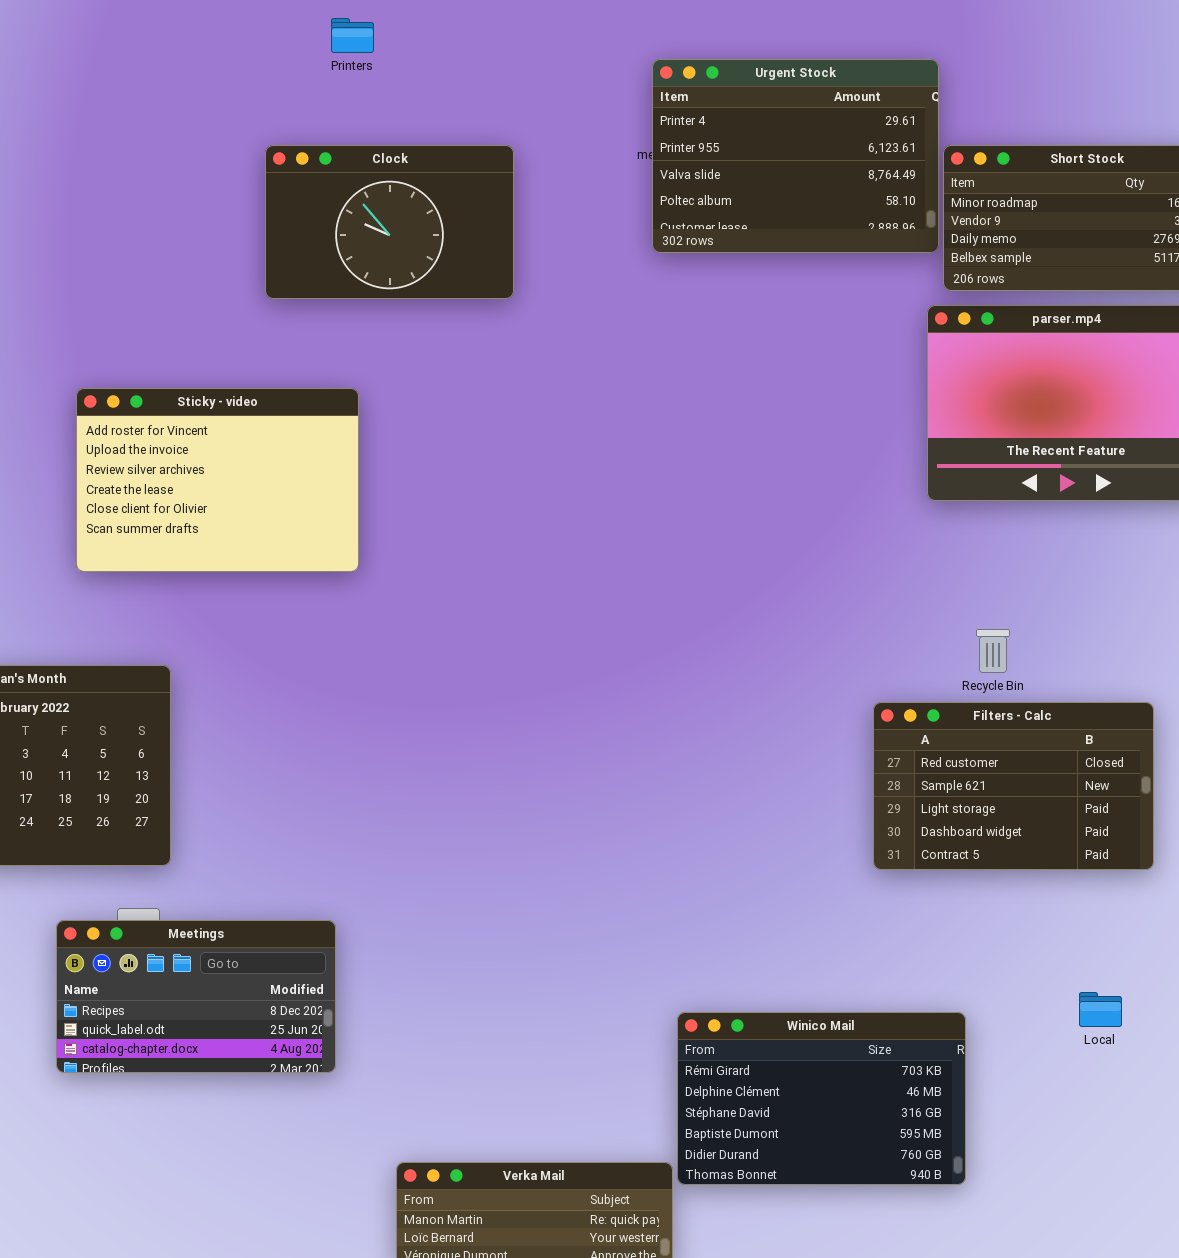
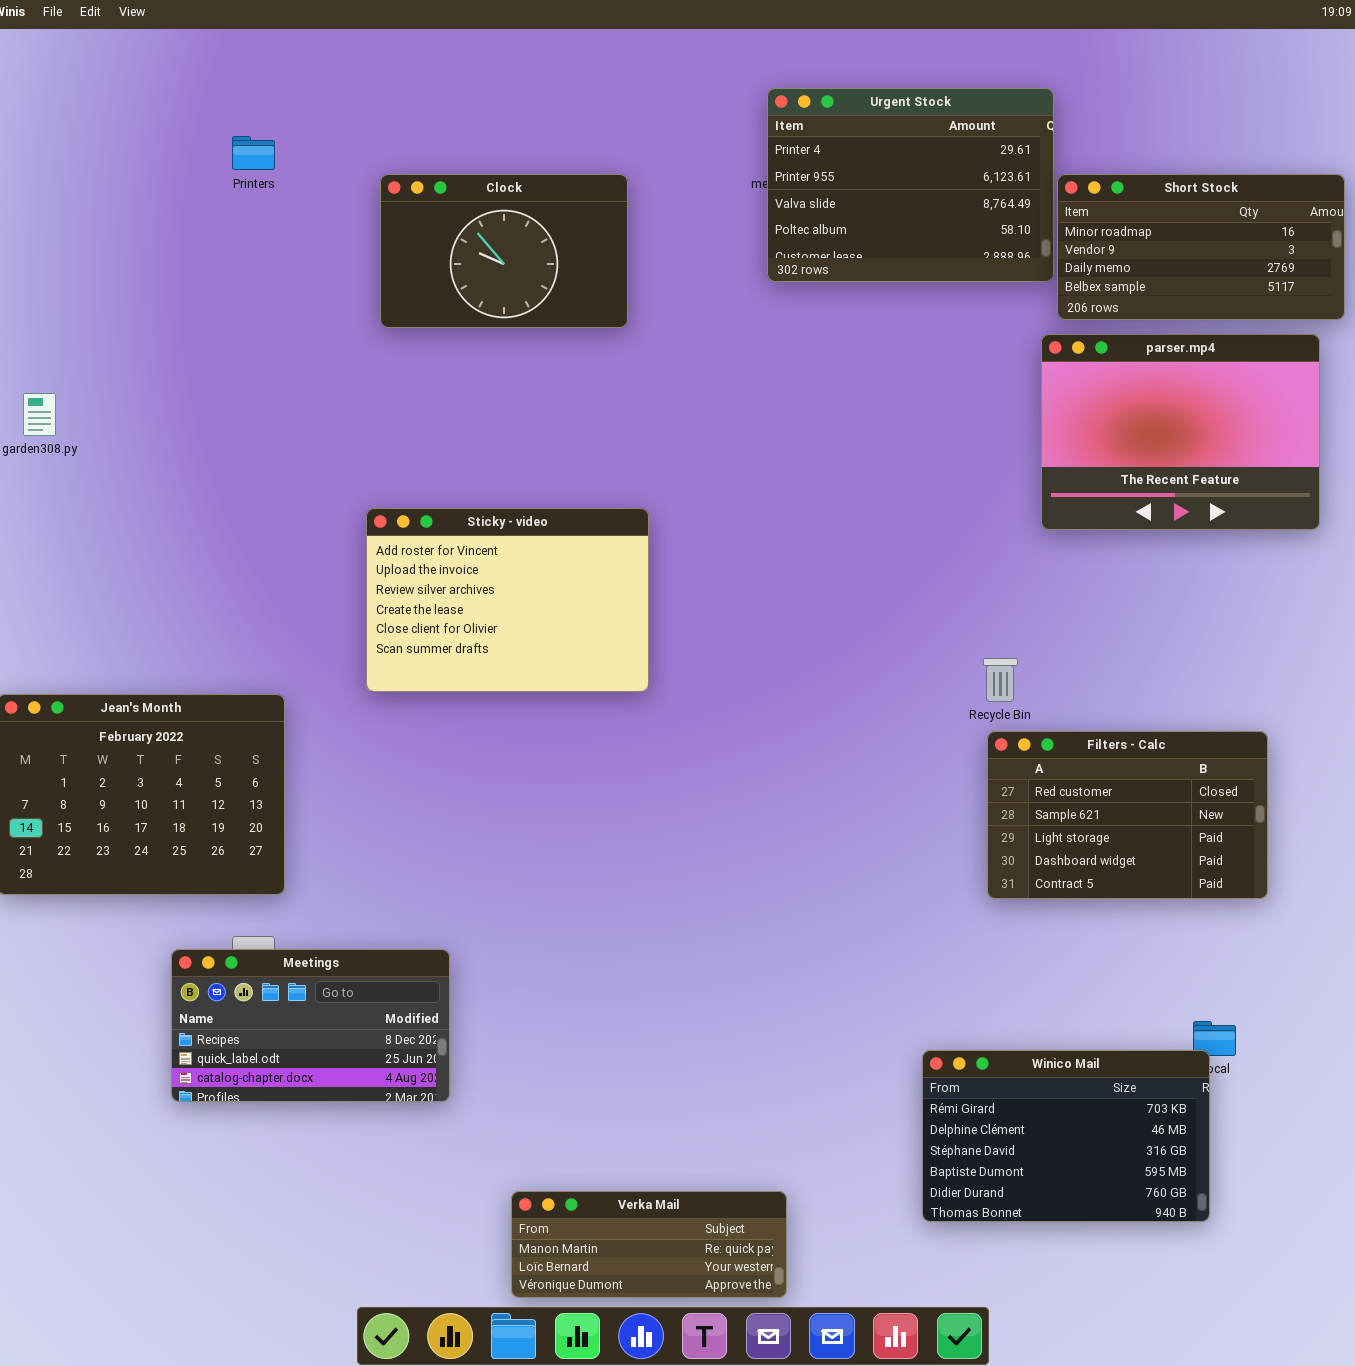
Printers: [331,18,374,53] -> [232,136,275,170], moved
Sticky - video: [76,388,359,572] -> [366,508,649,692], moved
Recycle Bin: [976,629,1010,673] -> [983,658,1018,702], moved
Winico Mail: [677,1012,966,1185] -> [922,1050,1210,1222], moved

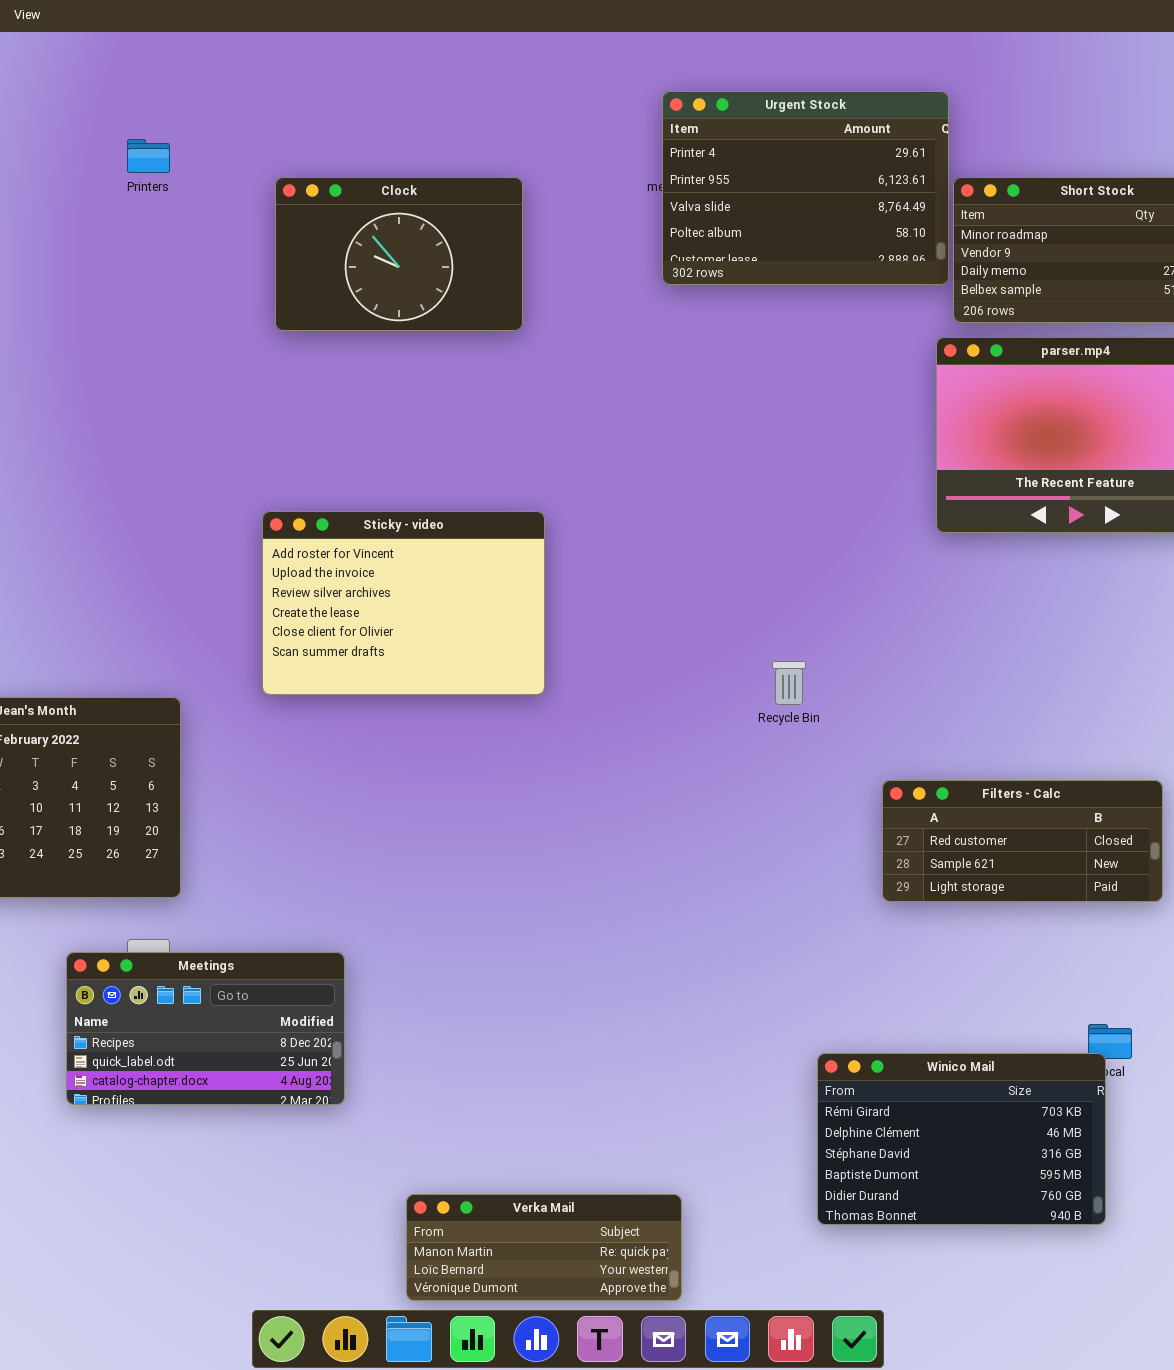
Recycle Bin: [983,658,1018,702] -> [772,661,806,705], moved
Filters - Calc: [987,731,1268,899] -> [882,780,1163,902], resized

